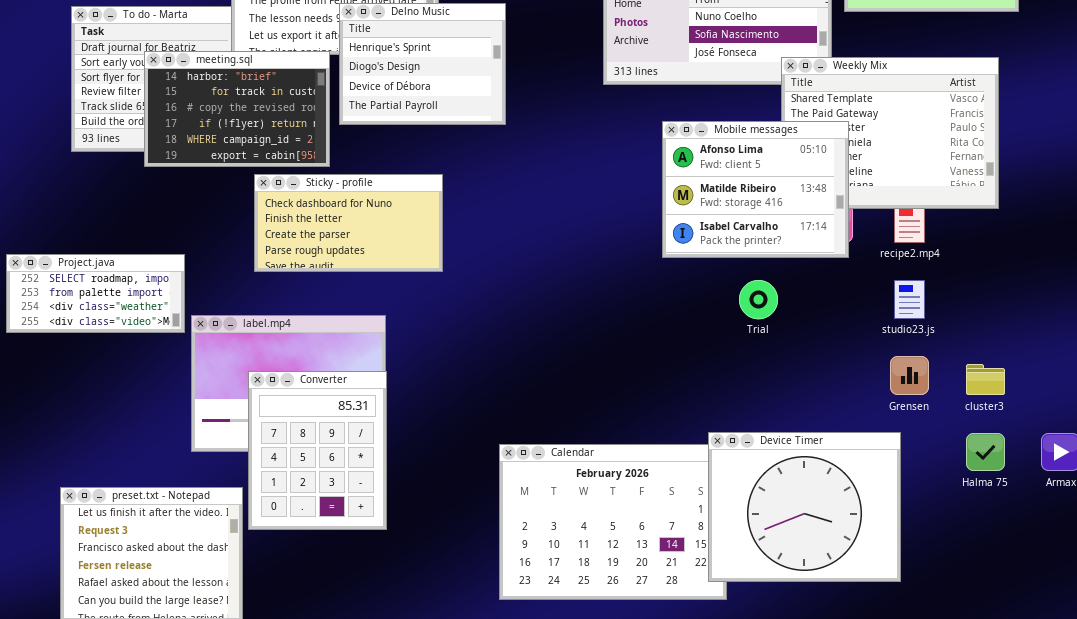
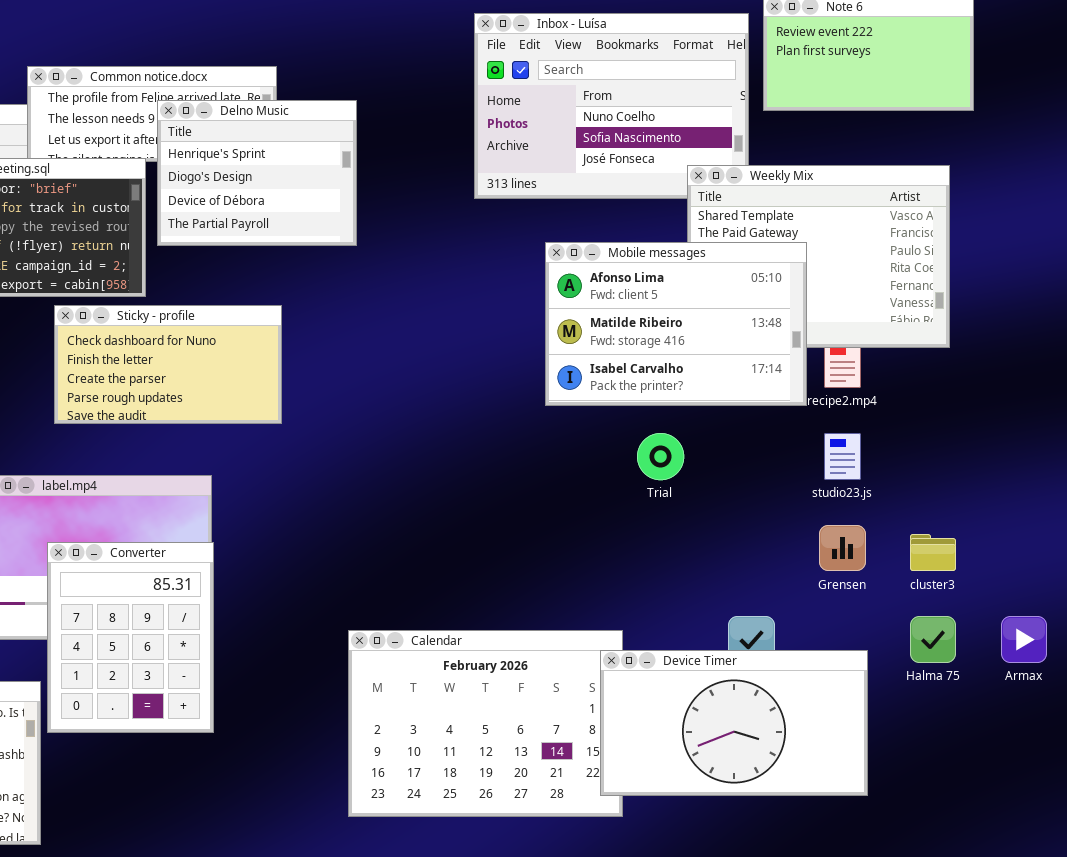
Mobile messages: [662,121,849,258] -> [545,242,807,406], resized
Device Timer: [708,432,901,582] -> [600,650,868,796], resized

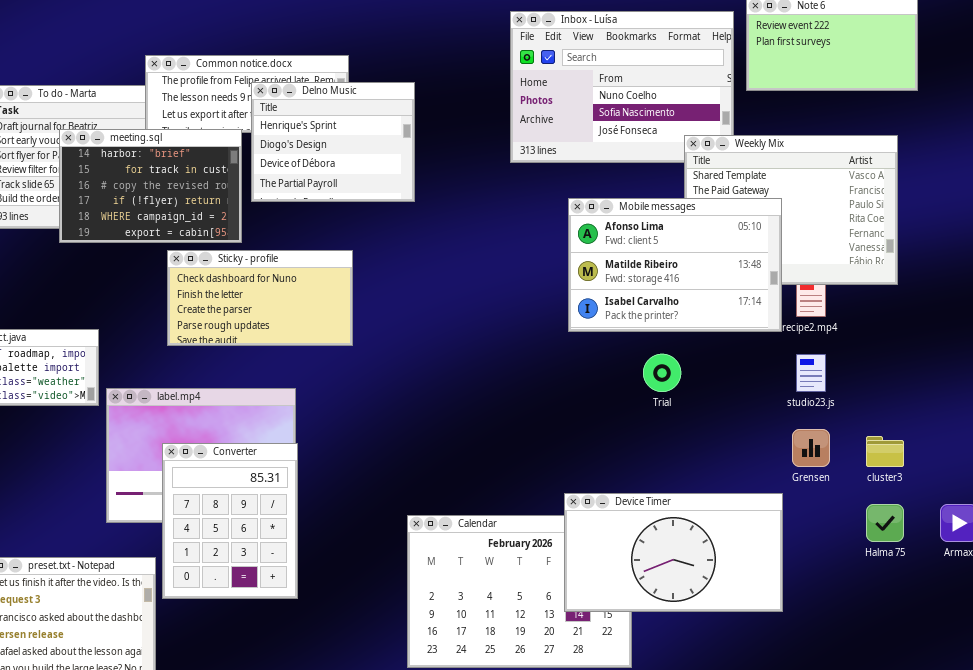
Device Timer: [600,650,868,796] -> [564,493,783,612], moved

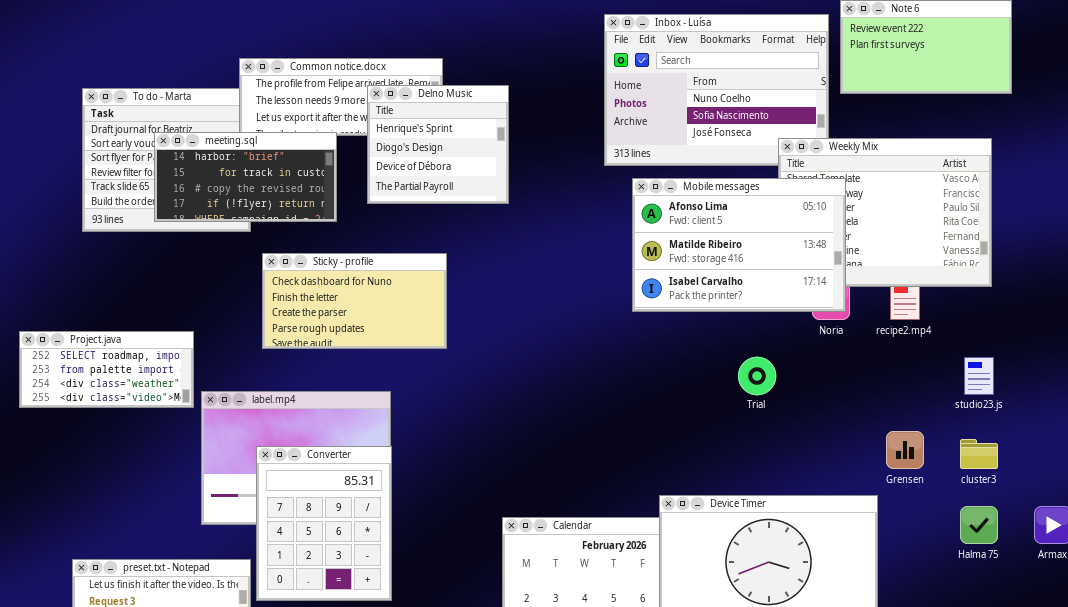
Delno Music: [251,82,415,202] -> [367,85,509,204], resized
meeting.sql: [59,129,242,243] -> [154,132,337,222], resized
Mobile messages: [568,198,782,332] -> [632,178,846,312], moved
studio23.js: [796,354,826,392] -> [964,357,994,395], moved

